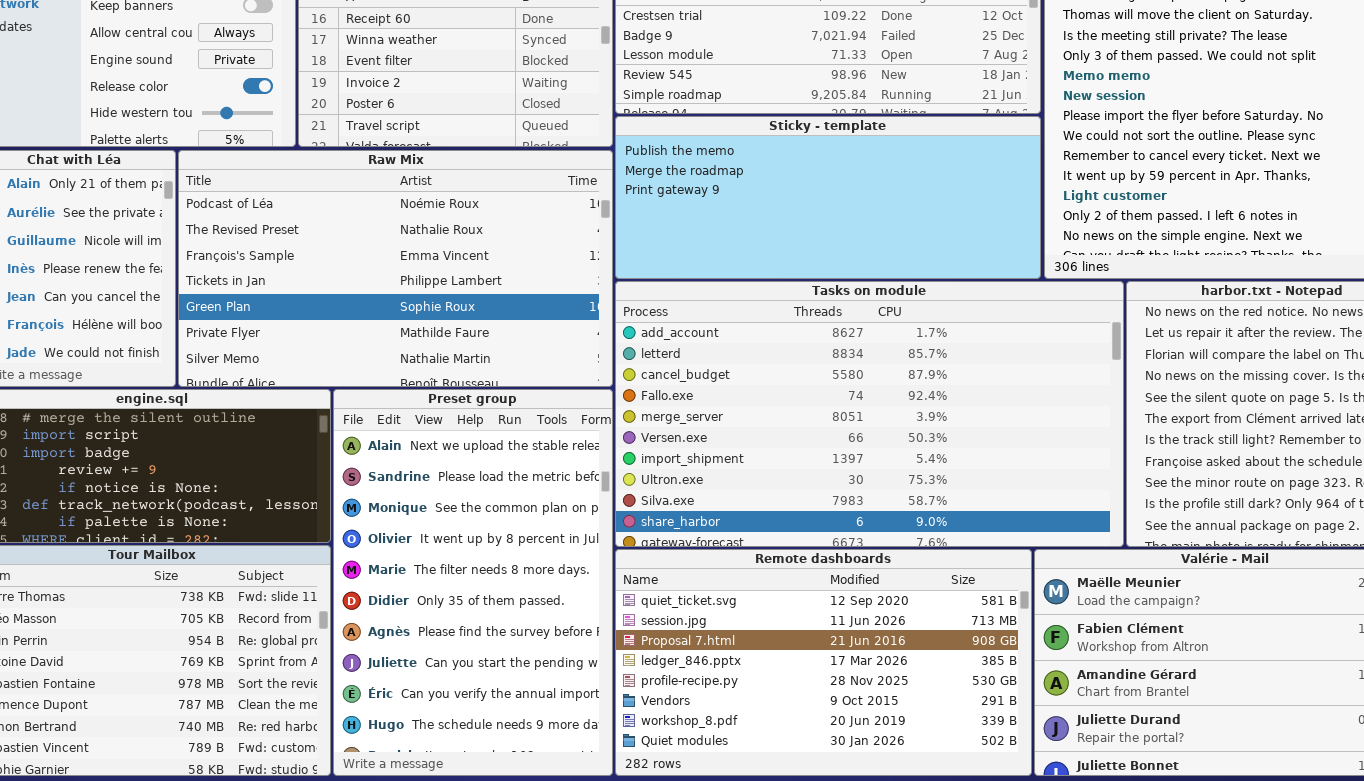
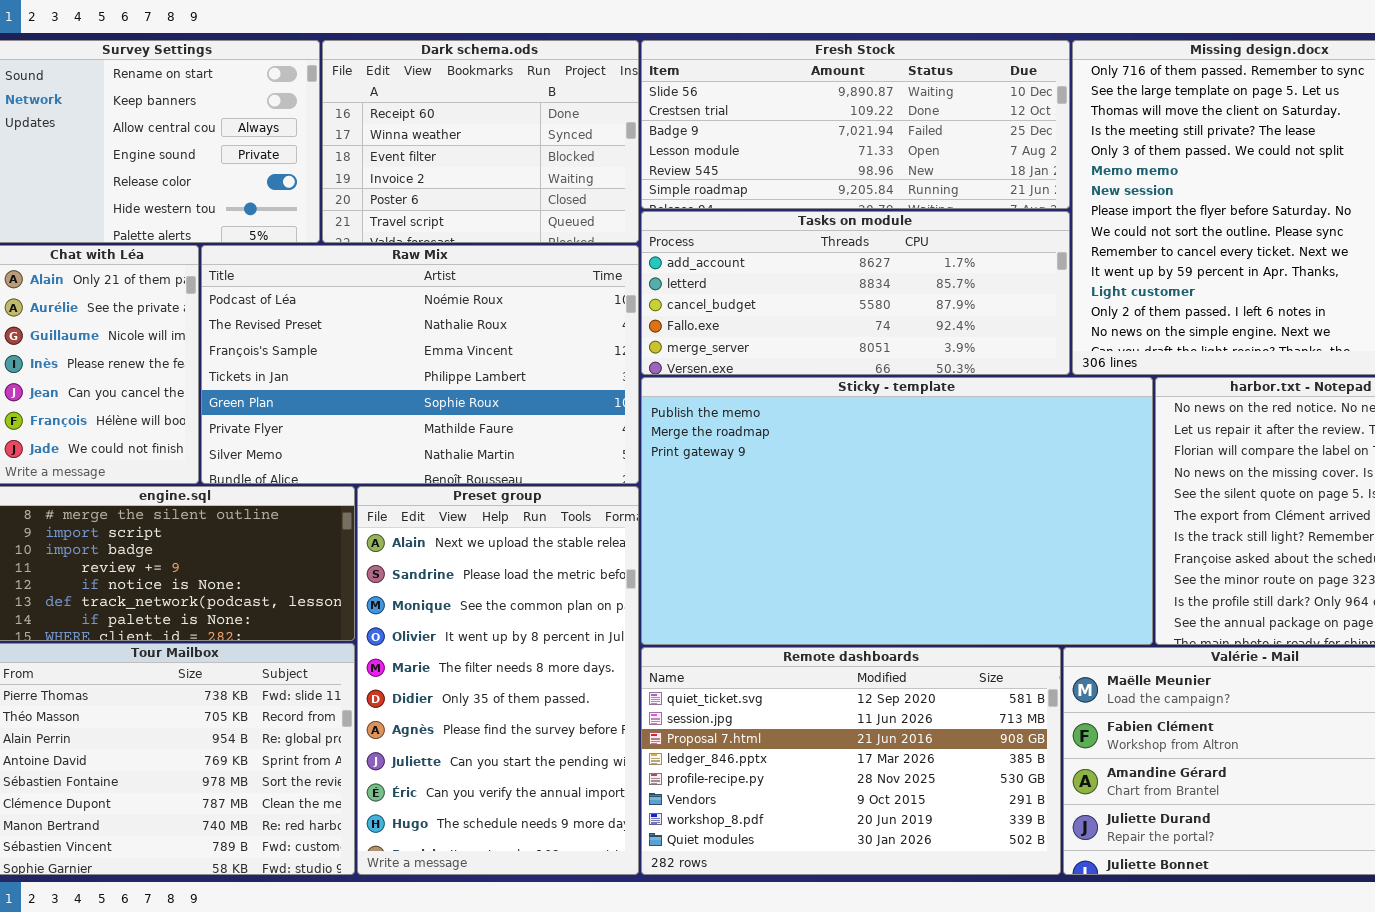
Sticky - template: [615,116,1041,279] -> [641,377,1153,645], moved, resized
Tasks on module: [615,281,1124,547] -> [641,211,1070,375], moved, resized

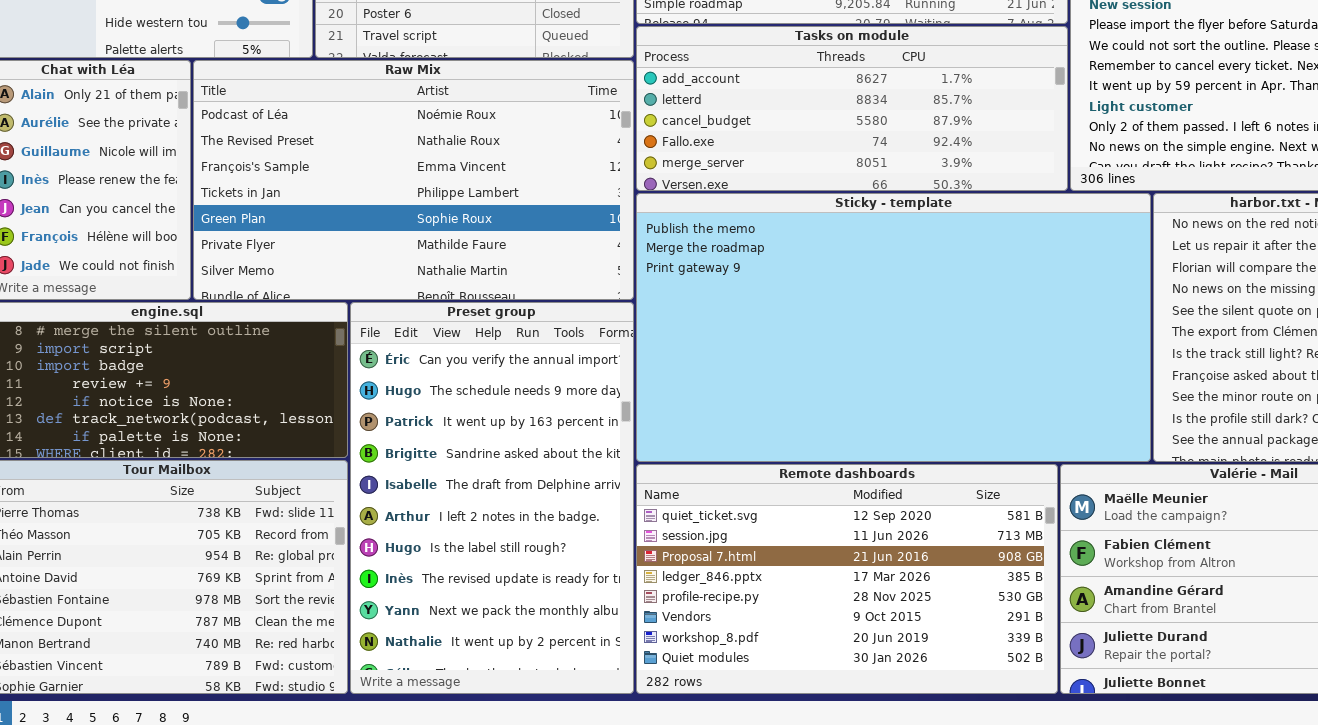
Preset group: [357,486,639,875] -> [350,302,634,694], scrolled down 8 rows

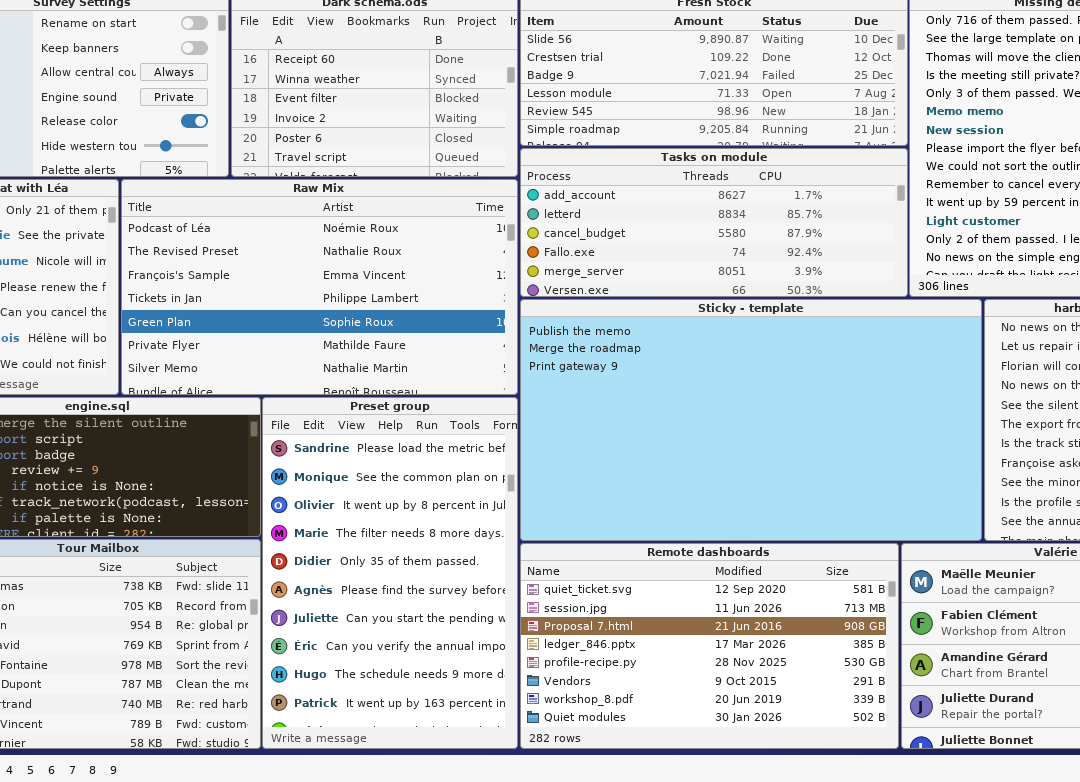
Preset group: [350,302,634,694] -> [262,397,518,749], scrolled up 7 rows

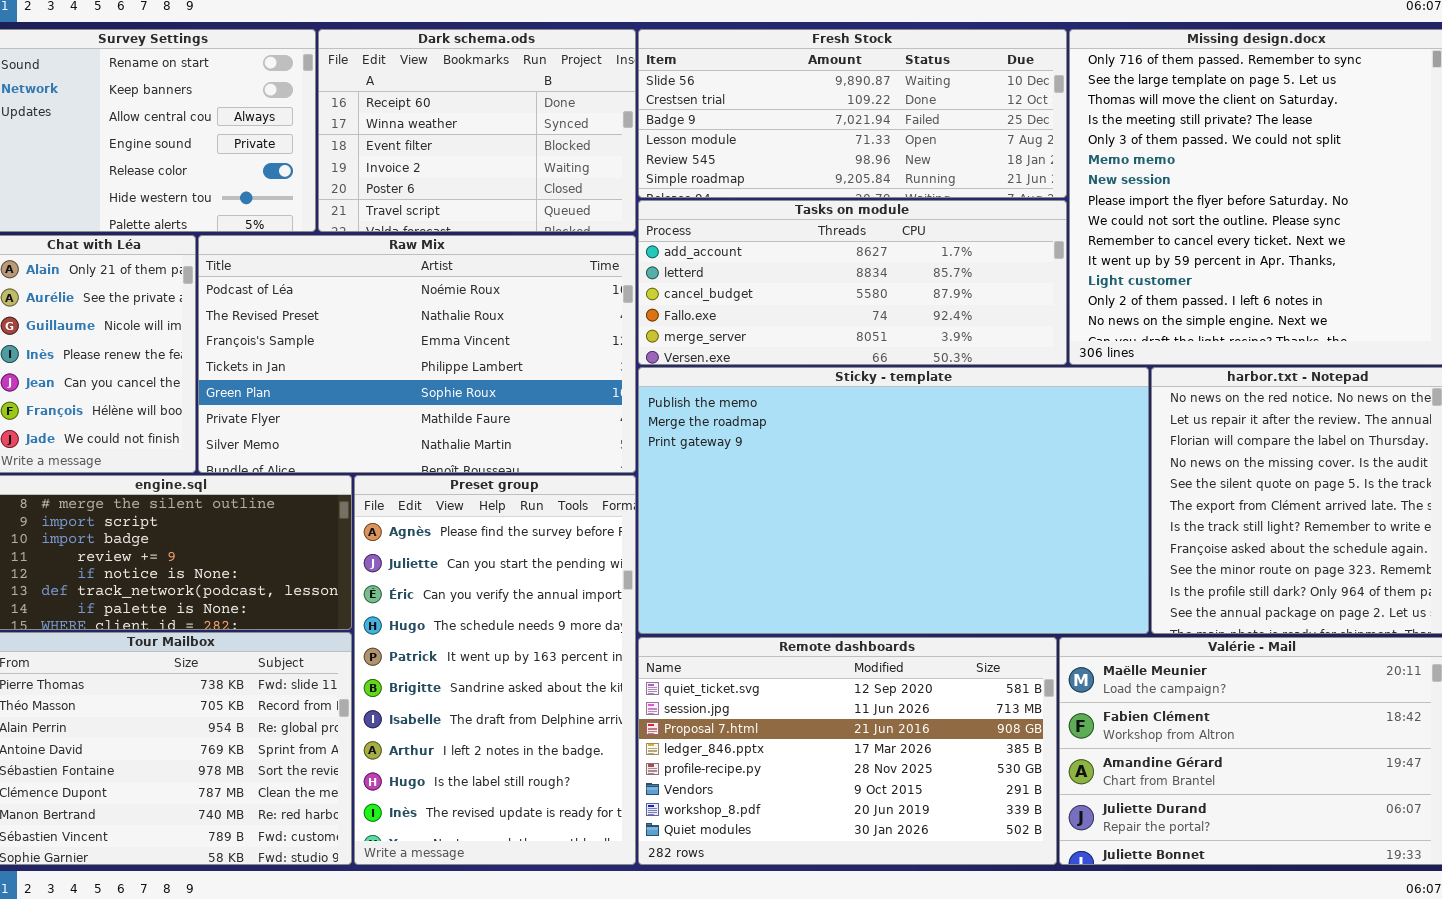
Preset group: [262,397,518,749] -> [354,475,636,865], scrolled down 5 rows

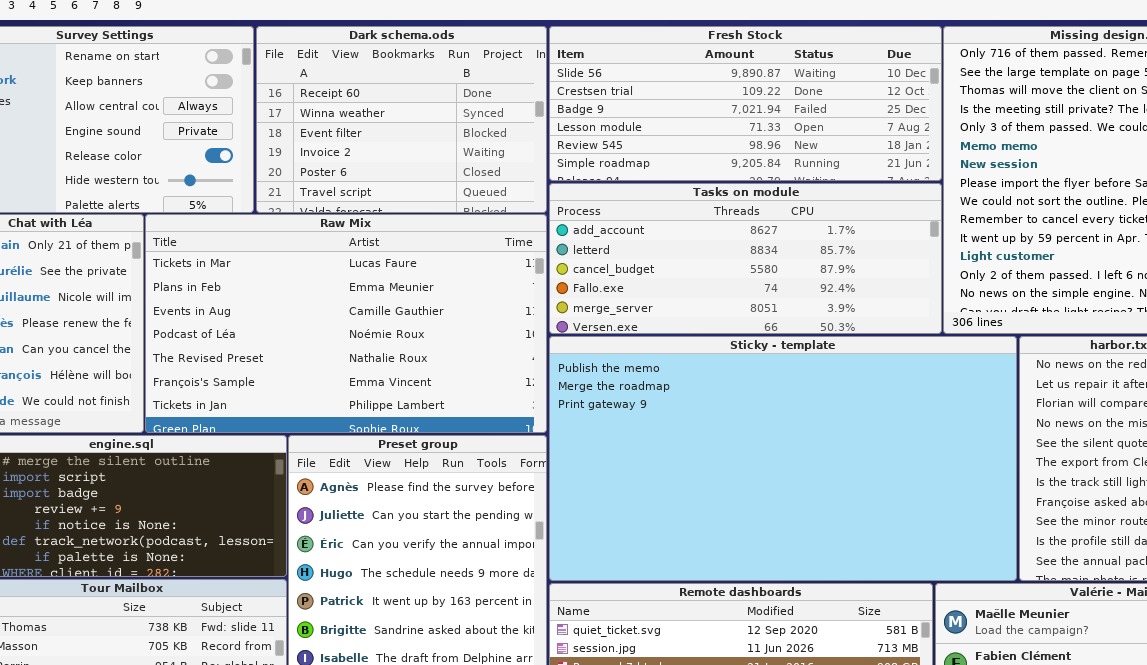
Raw Mix: [198,235,636,473] -> [145,214,547,433], scrolled up 3 rows

